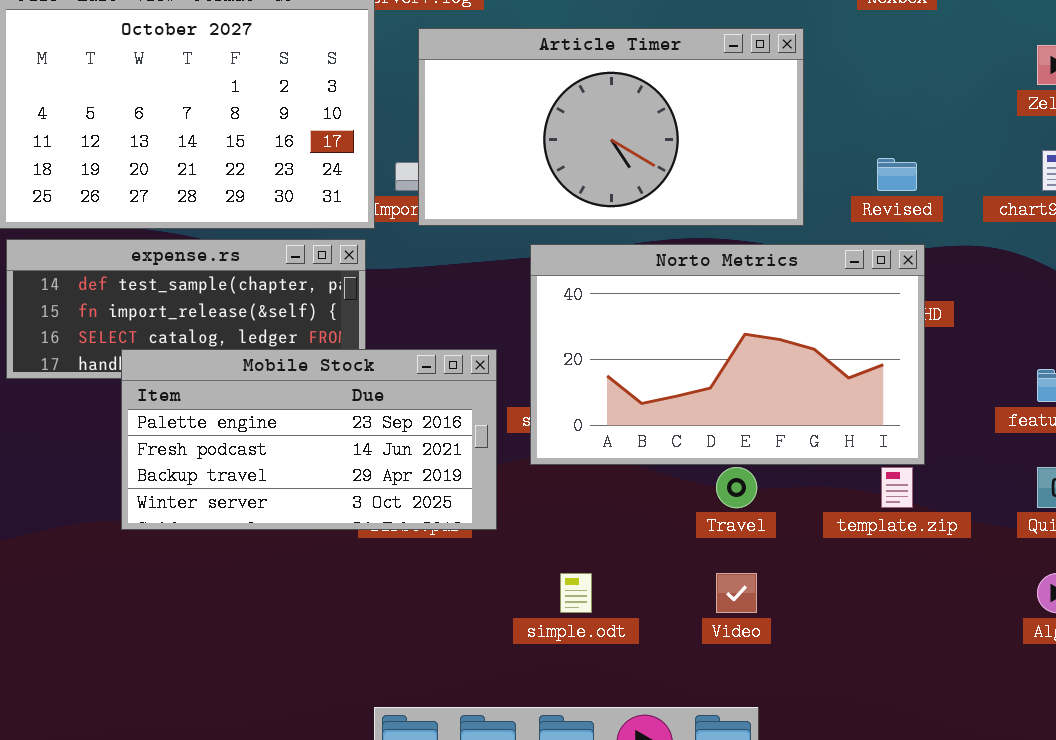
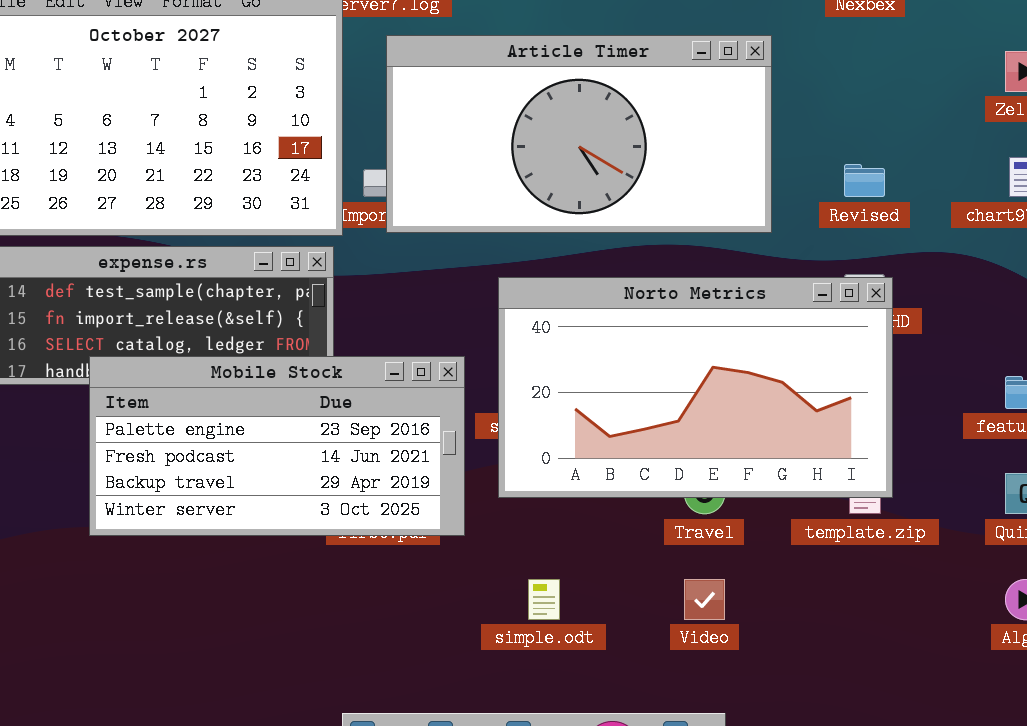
Norto Metrics: [530,244,925,465] -> [498,277,893,498], moved

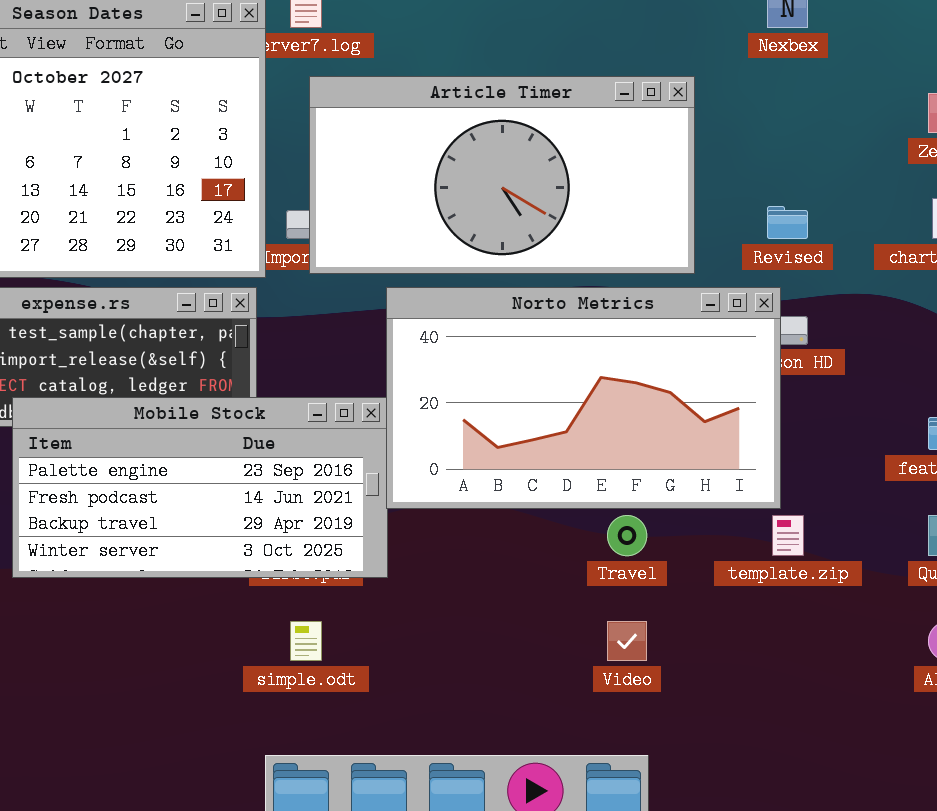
Norto Metrics: [498,277,893,498] -> [386,287,781,509], moved
simple.odt: [528,579,560,620] -> [290,621,322,661], moved

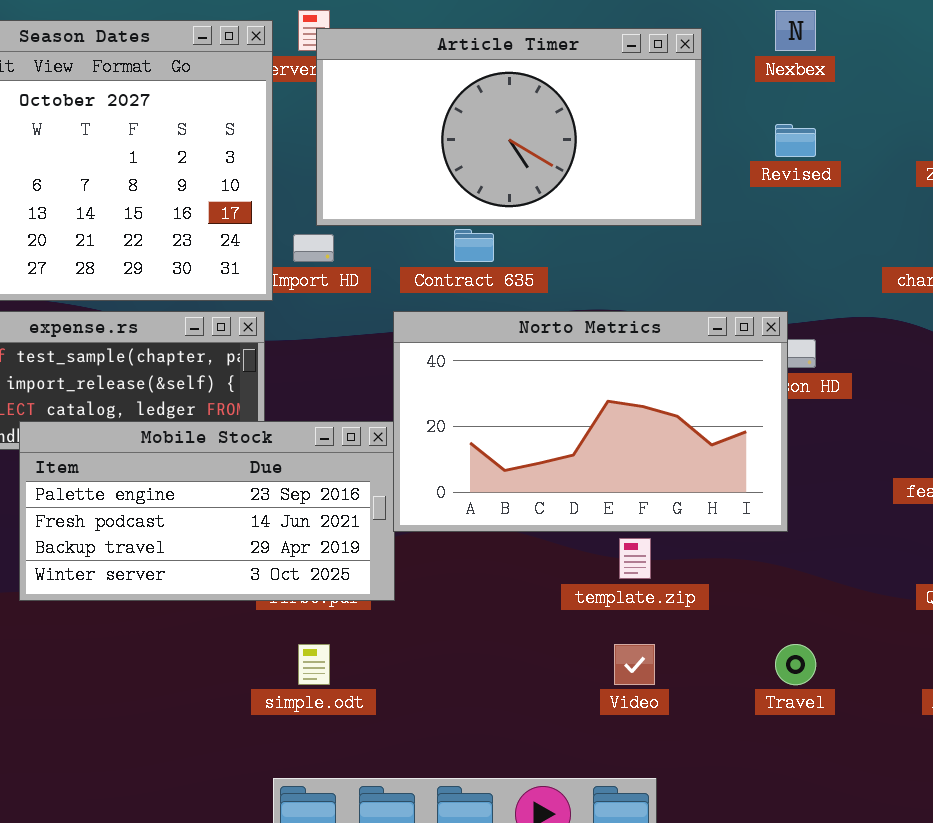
Article Timer: [309,76,695,274] -> [316,28,702,226], moved
Revised: [767,206,808,239] -> [775,124,816,157], moved
Travel: [607,515,647,556] -> [775,644,816,685], moved
template.zip: [772,515,804,556] -> [619,538,651,579], moved

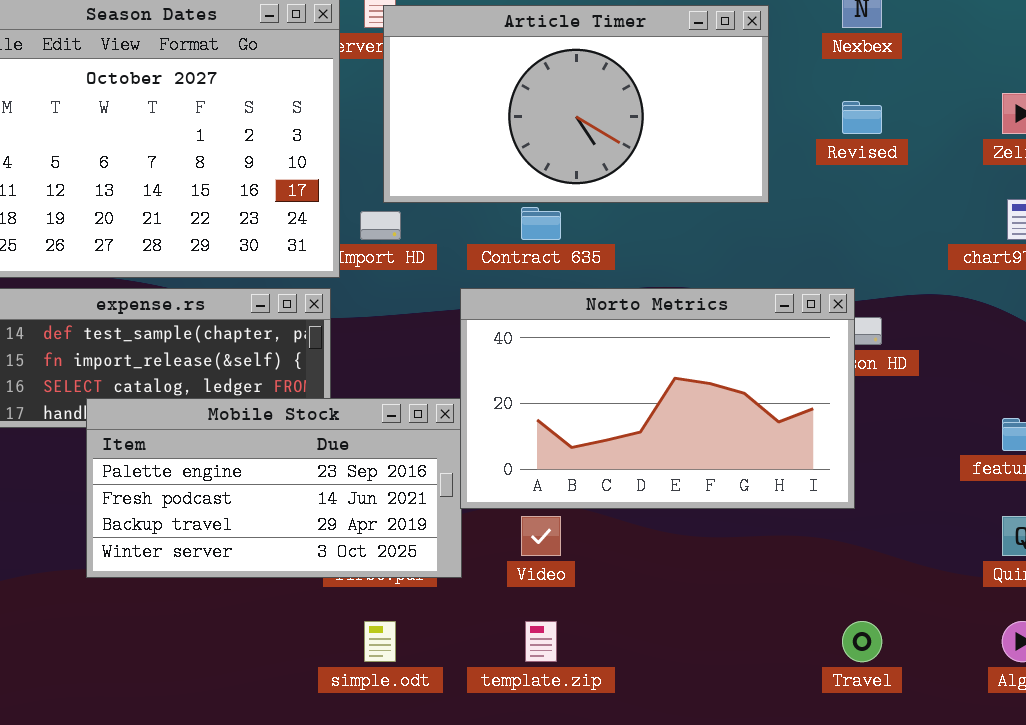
template.zip: [619,538,651,579] -> [525,621,557,662], moved
Video: [614,644,655,685] -> [521,516,561,556], moved

